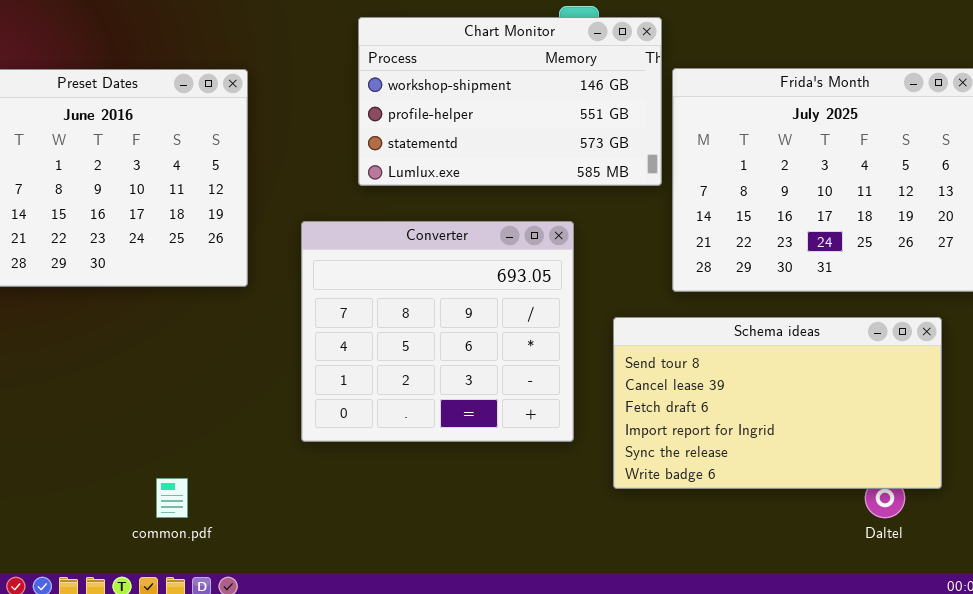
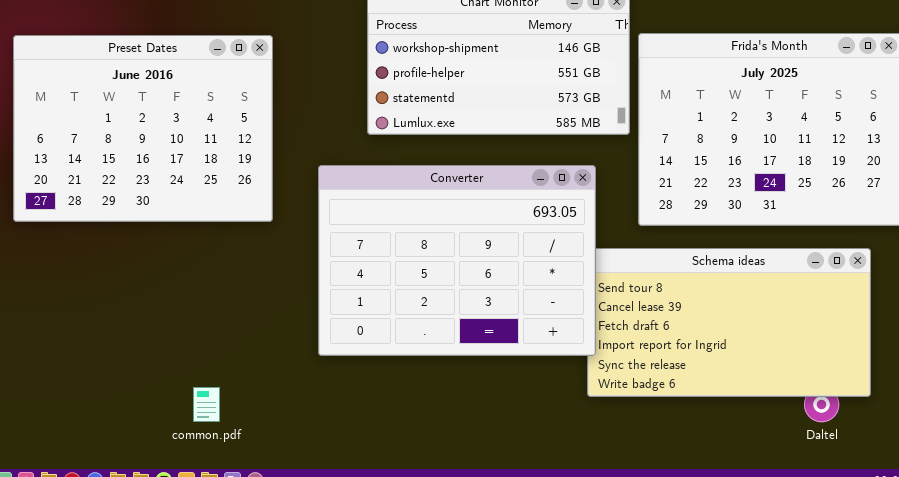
Converter: [301,221,574,442] -> [318,165,596,356], resized

